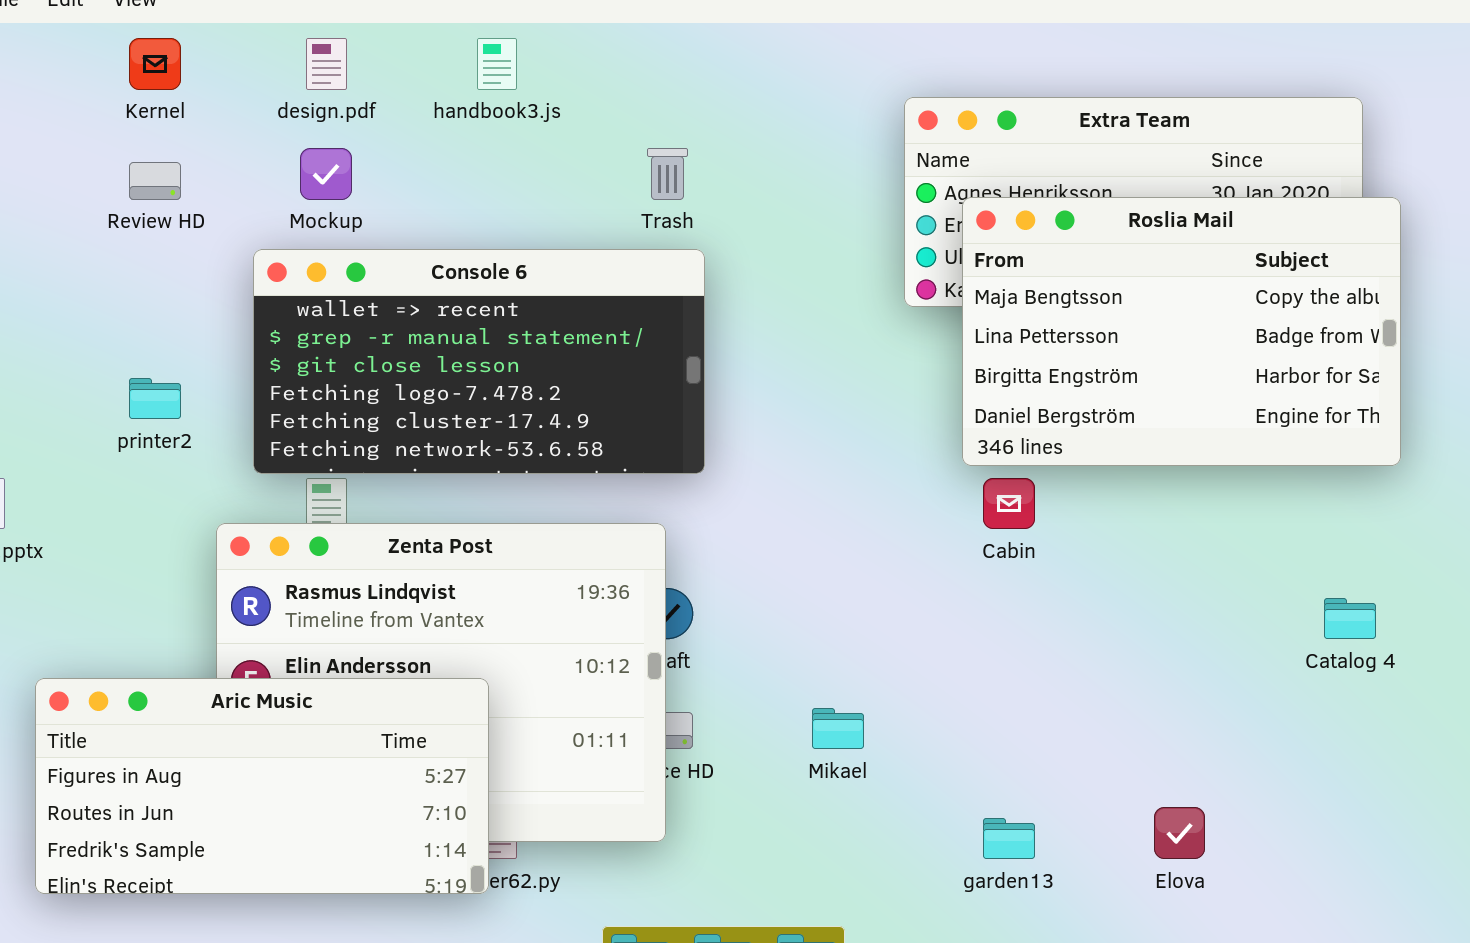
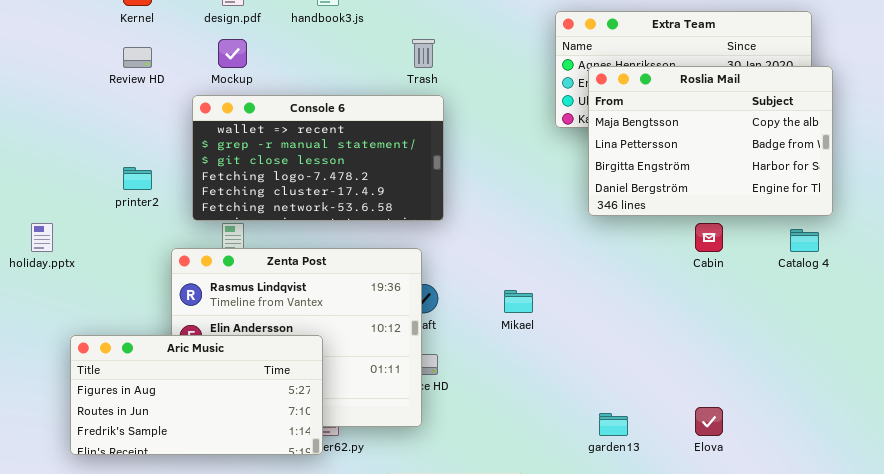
Cabin: [983,478,1035,529] -> [695,223,723,252], moved
Catalog 4: [1324,598,1376,639] -> [790,229,819,252], moved
Mikael: [812,708,864,749] -> [504,290,533,313], moved

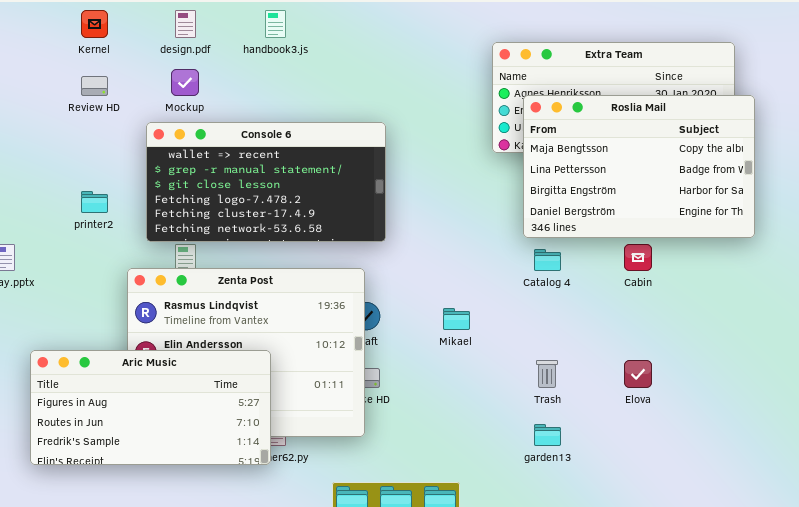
Trash: [412,39,435,68] -> [536,360,558,388], moved
Catalog 4: [790,229,819,252] -> [534,249,561,271], moved
Elova: [695,407,723,436] -> [624,360,652,388], moved

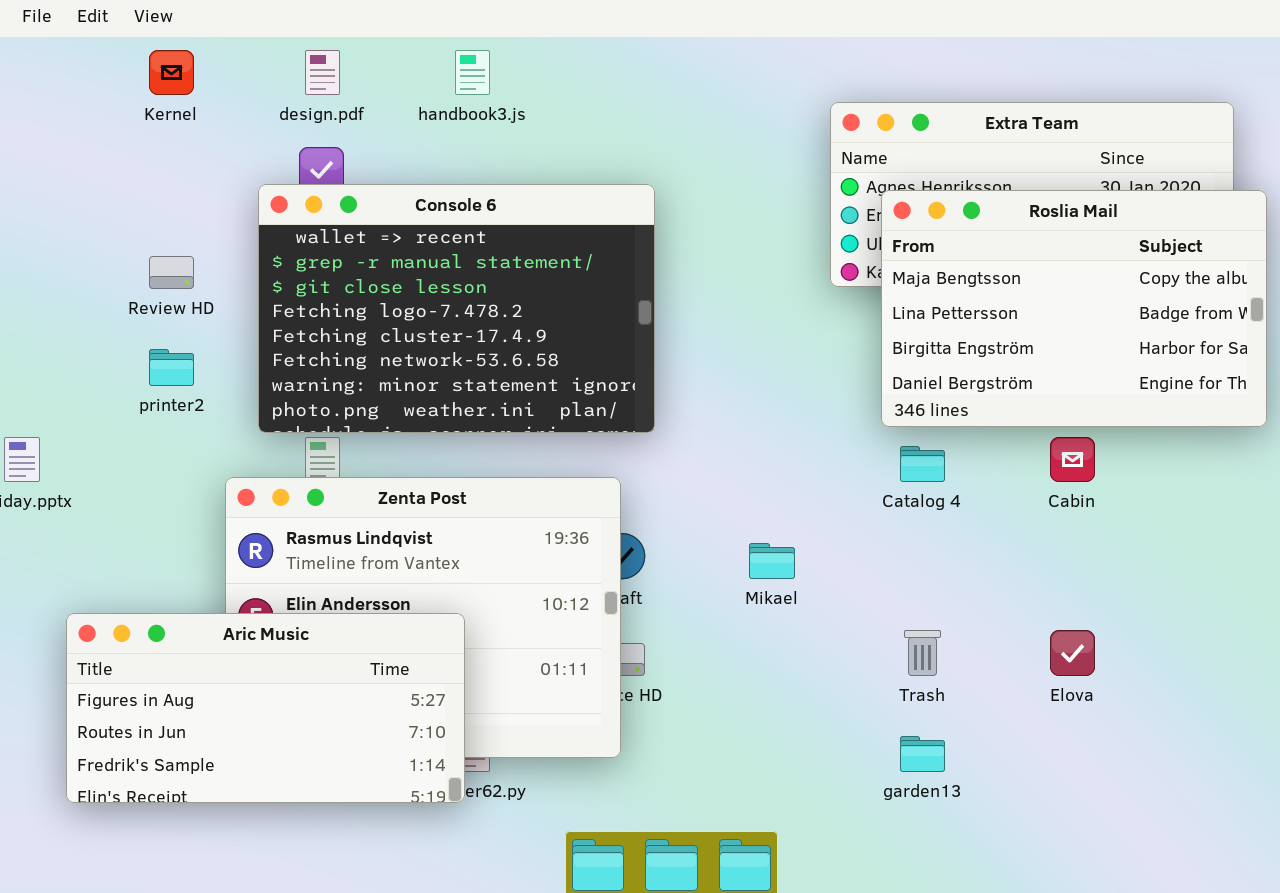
Review HD: [81,76,108,96] -> [149,256,194,289], moved
Console 6: [146,122,386,242] -> [258,184,655,433], resized

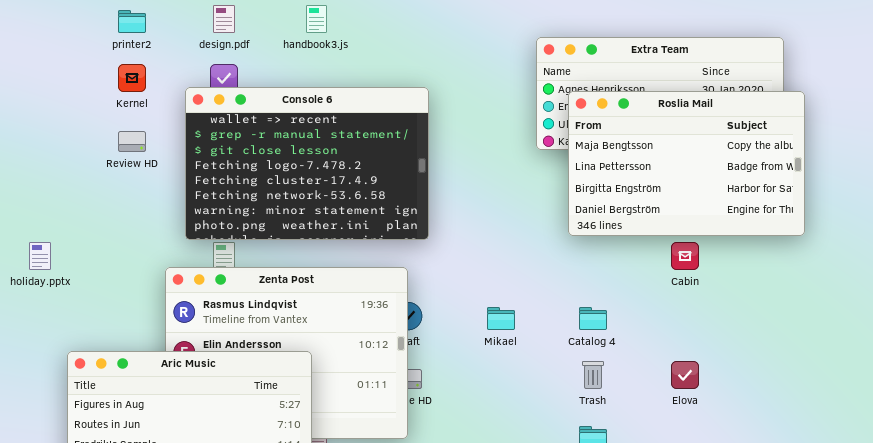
Kernel: [149,50,194,95] -> [118,64,146,92], moved
printer2: [149,349,194,386] -> [118,10,146,33], moved
Catalog 4: [900,446,945,482] -> [579,307,607,330], moved

